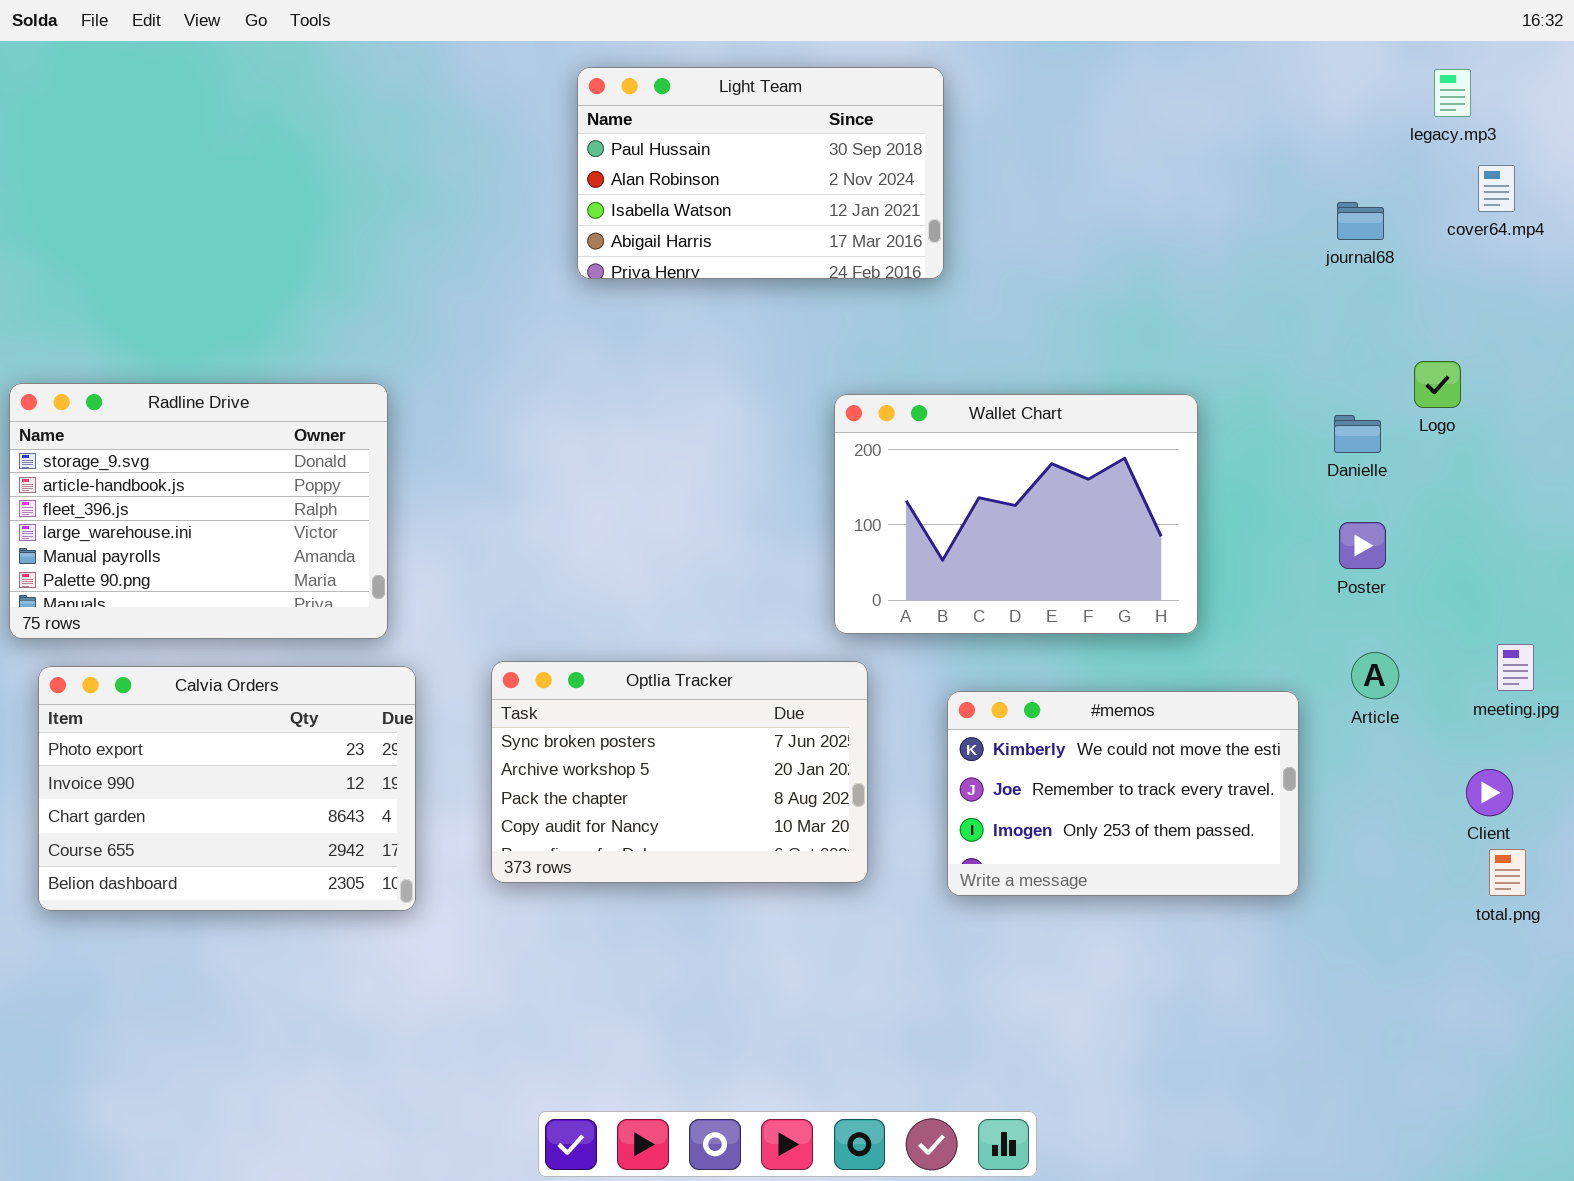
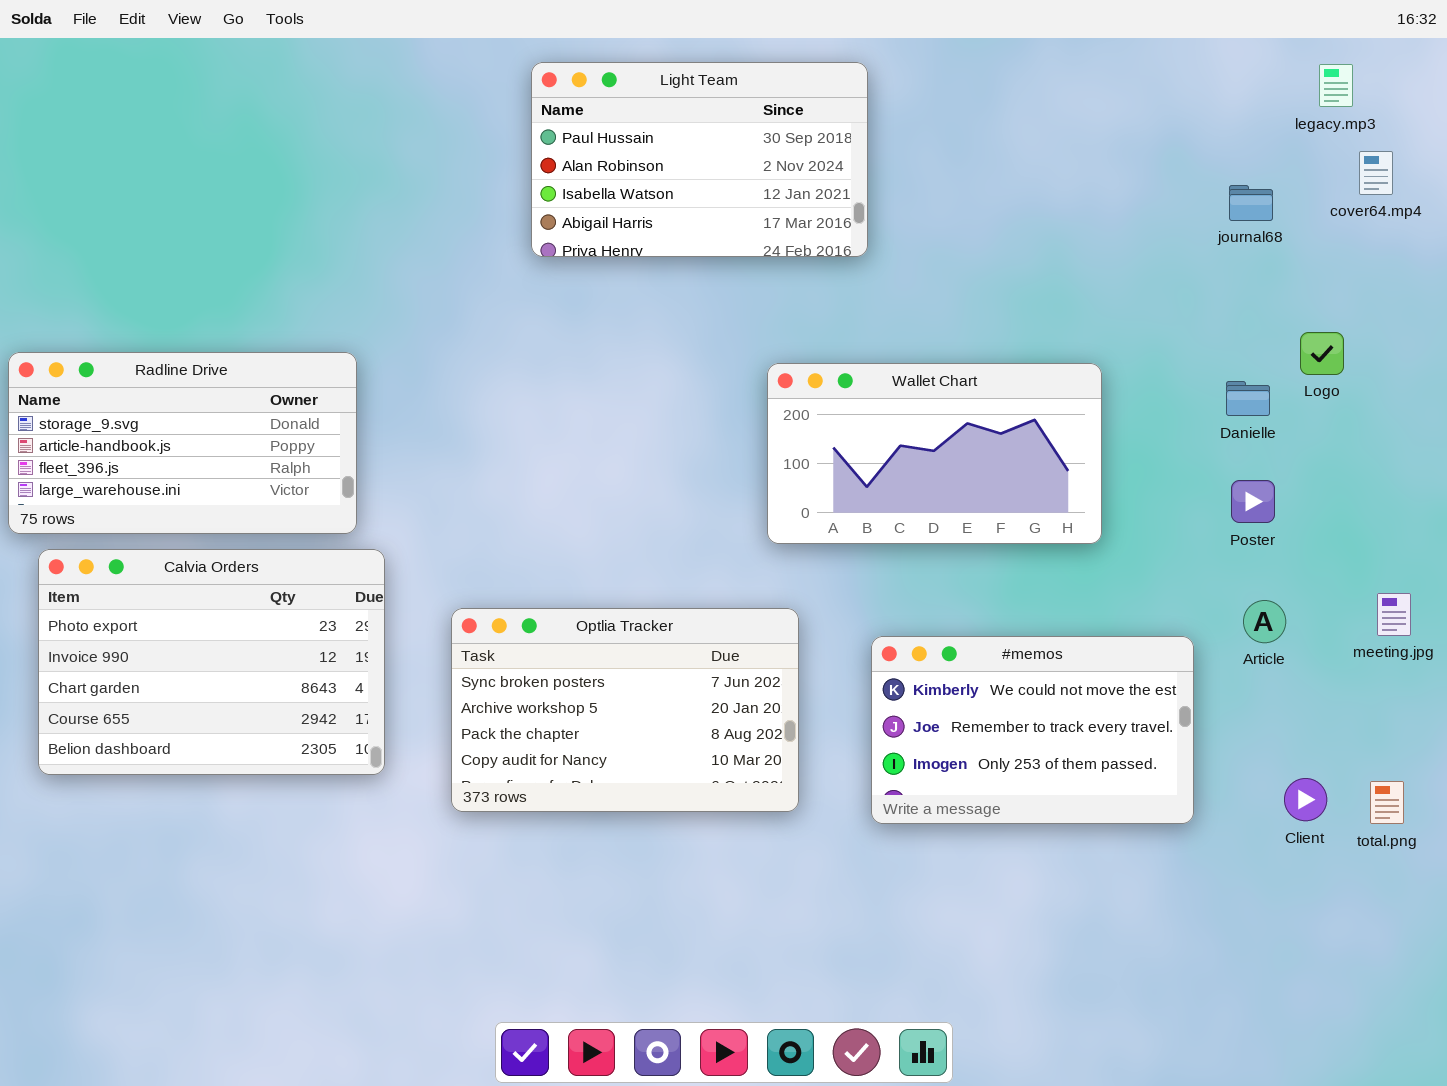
Radline Drive: [9,383,388,639] -> [8,352,357,534], resized
Wallet Chart: [834,394,1198,634] -> [767,363,1102,544], resized
Calvia Orders: [38,666,416,911] -> [38,549,385,775], moved
Client: [1466,769,1513,816] -> [1284,778,1327,821], moved

